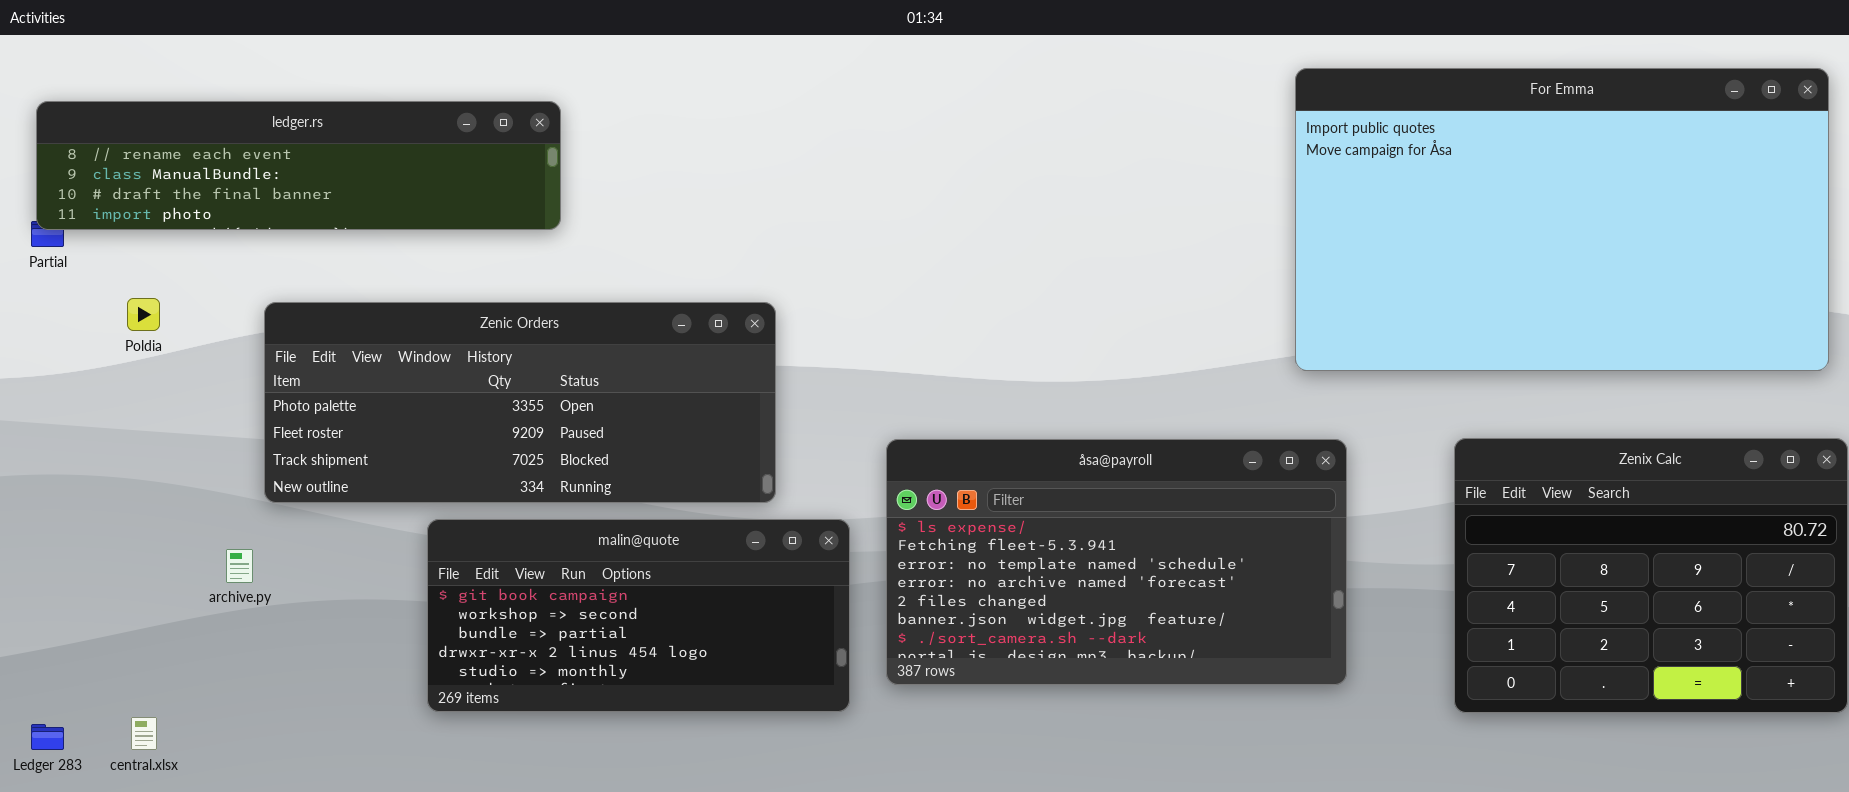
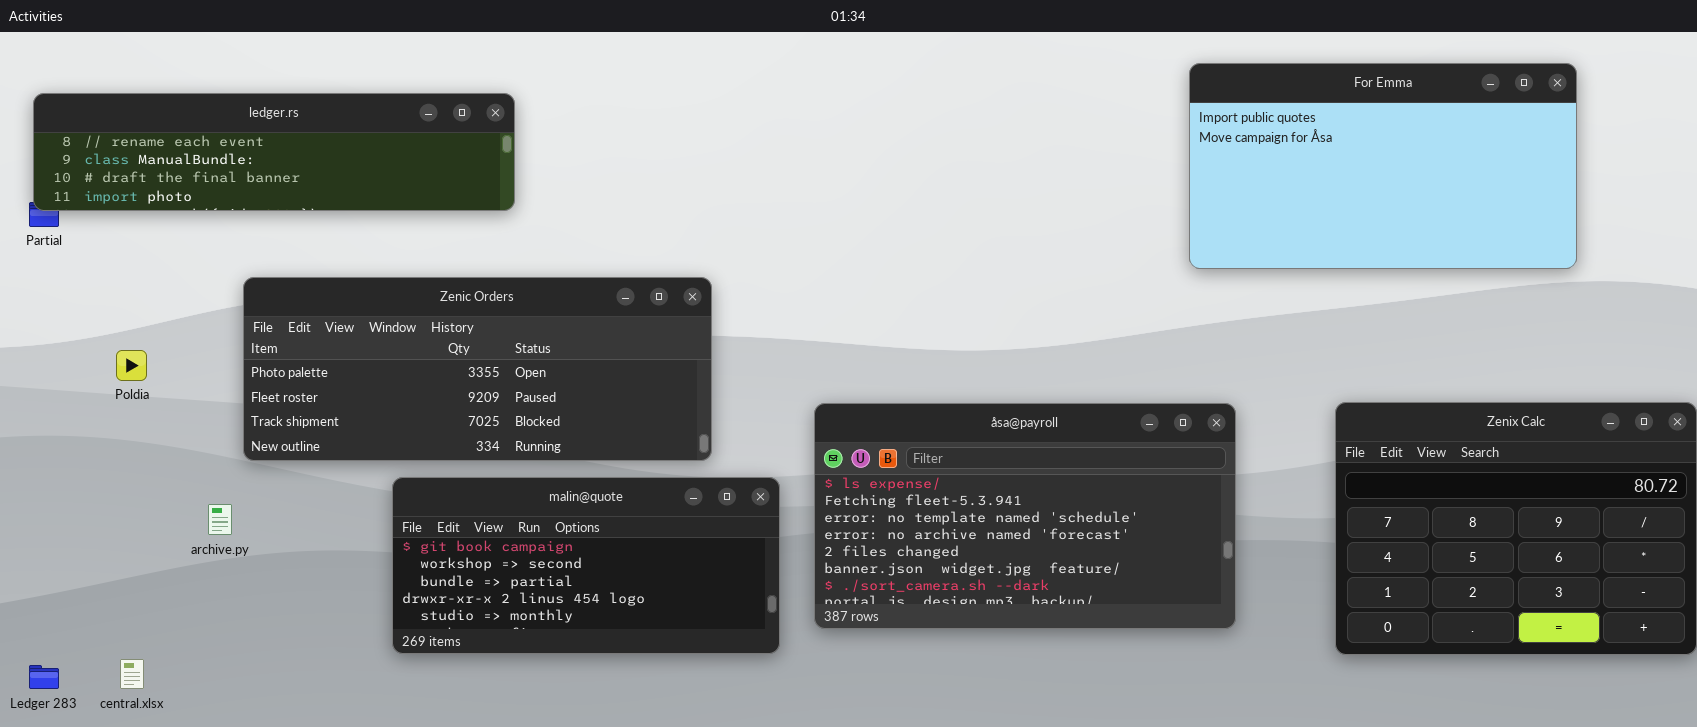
For Emma: [1295,68,1829,371] -> [1189,63,1577,269], resized
Poldia: [127,298,160,331] -> [116,350,147,381], moved

